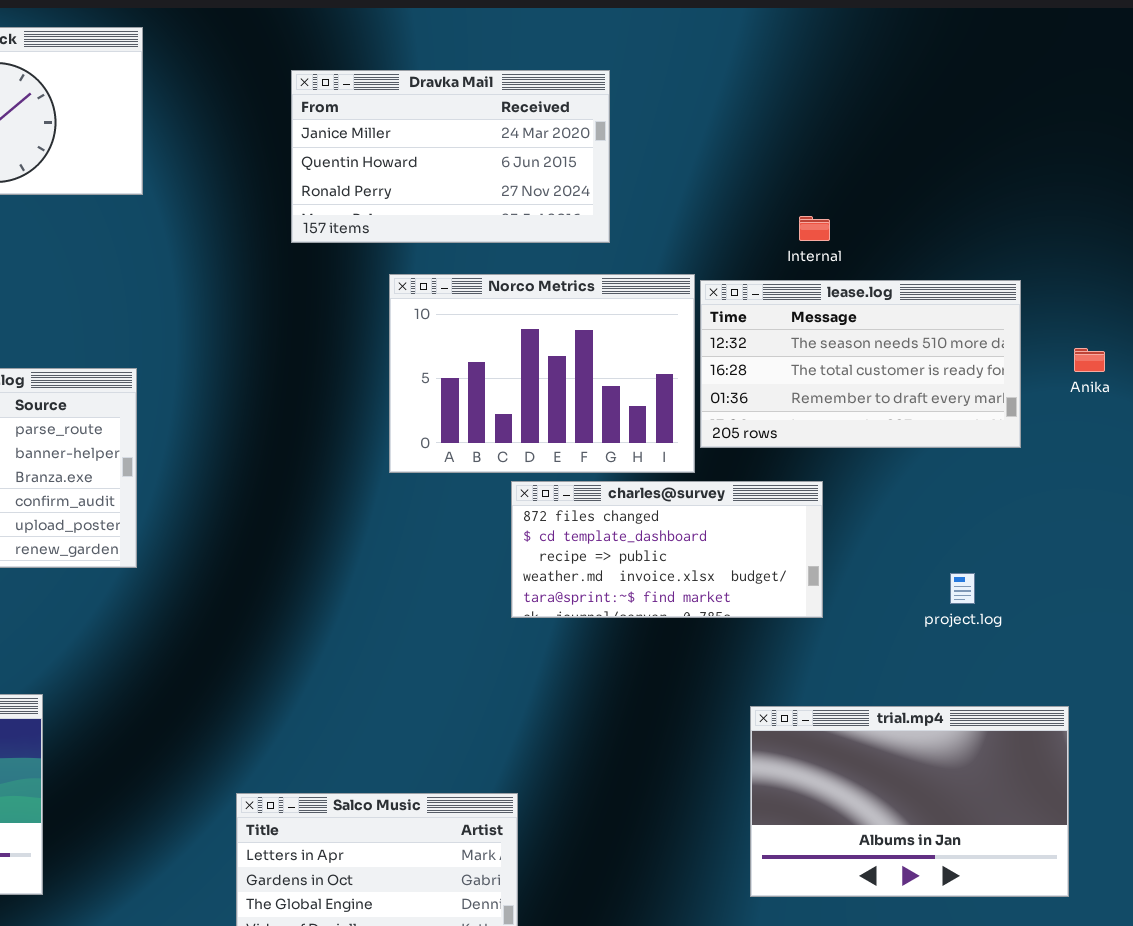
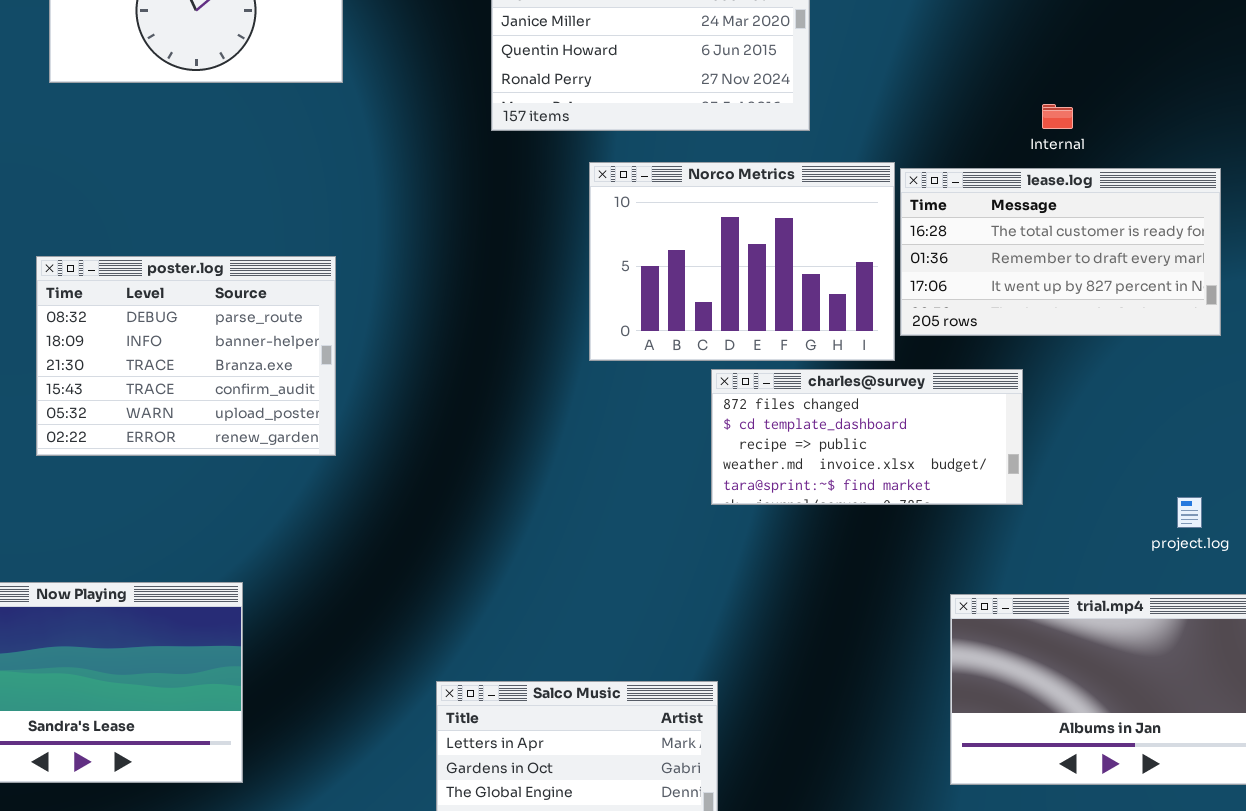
Internal: [799,216,830,241] -> [1042,104,1073,129], moved
lease.log: [700,280,1021,448] -> [900,168,1221,336], scrolled down 1 row
project.log: [950,573,975,604] -> [1177,497,1202,528], moved

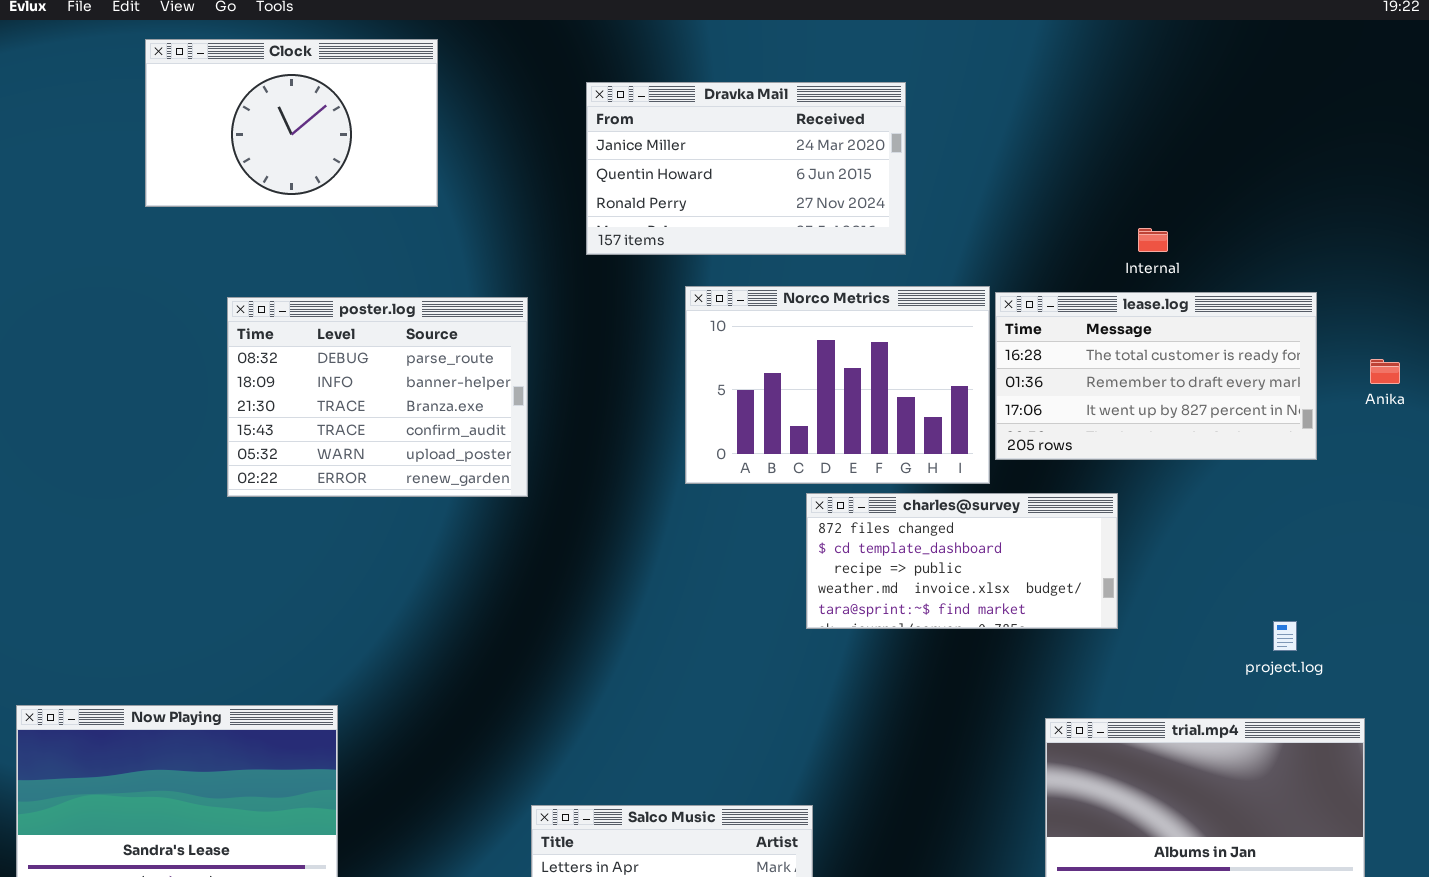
poster.log: [36,256,336,456] -> [227,297,528,497], moved

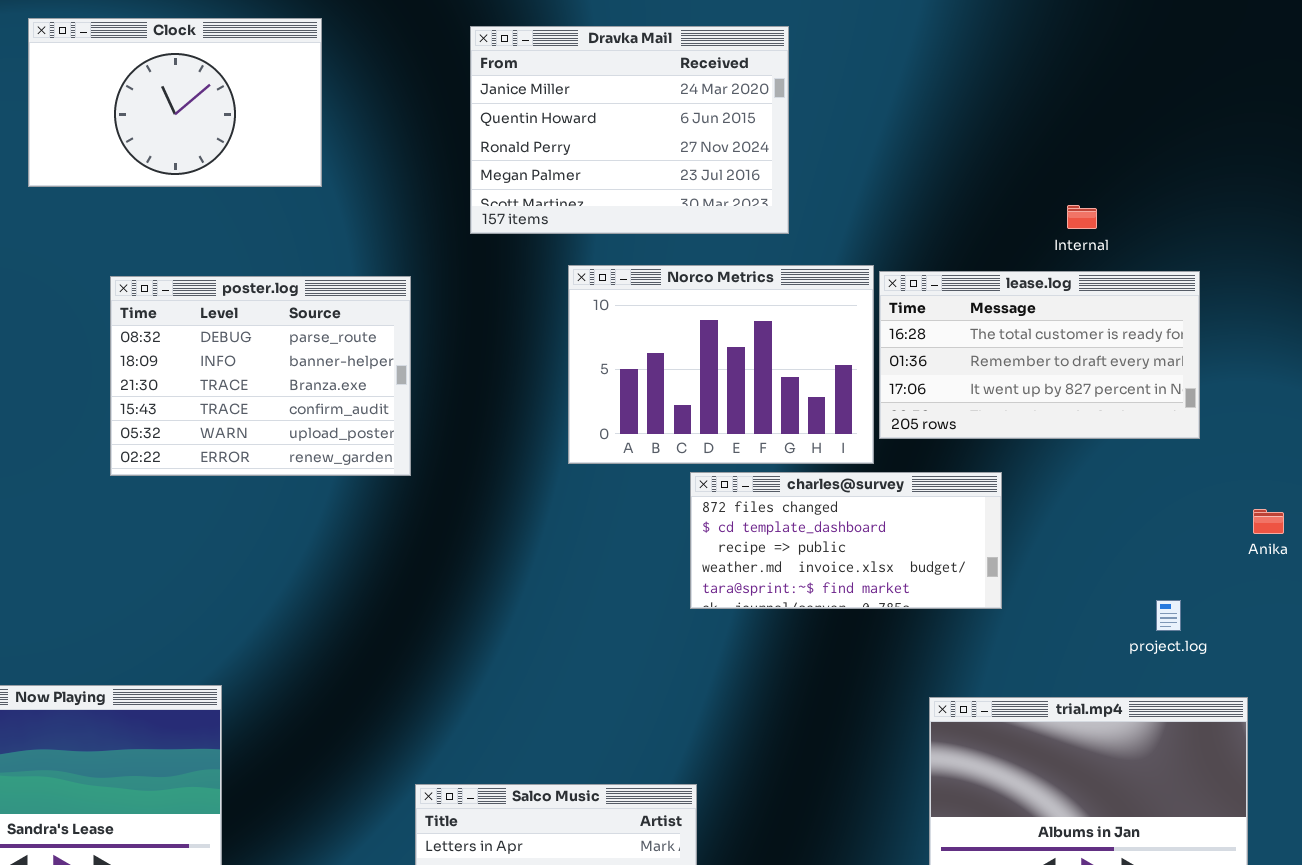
Dravka Mail: [586,82,906,255] -> [470,26,789,234], resized
Internal: [1138,228,1168,252] -> [1067,205,1097,229], moved
Anika: [1370,359,1400,384] -> [1253,509,1284,534], moved

